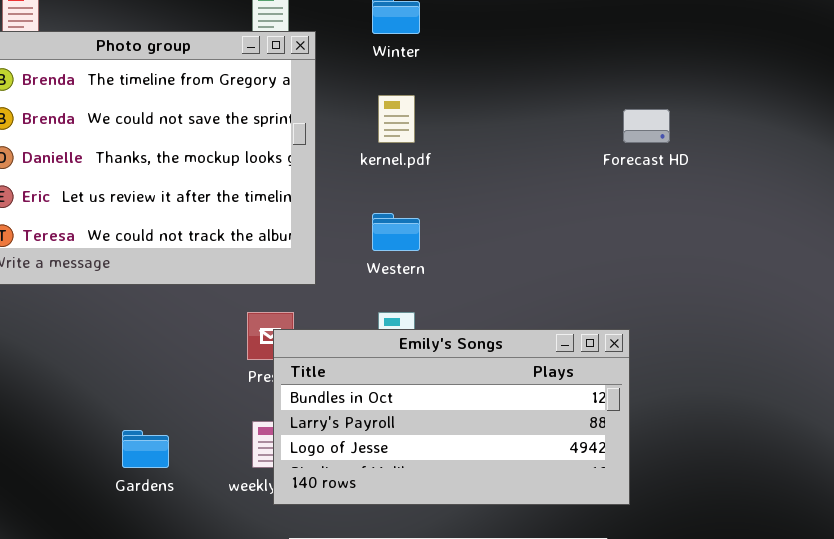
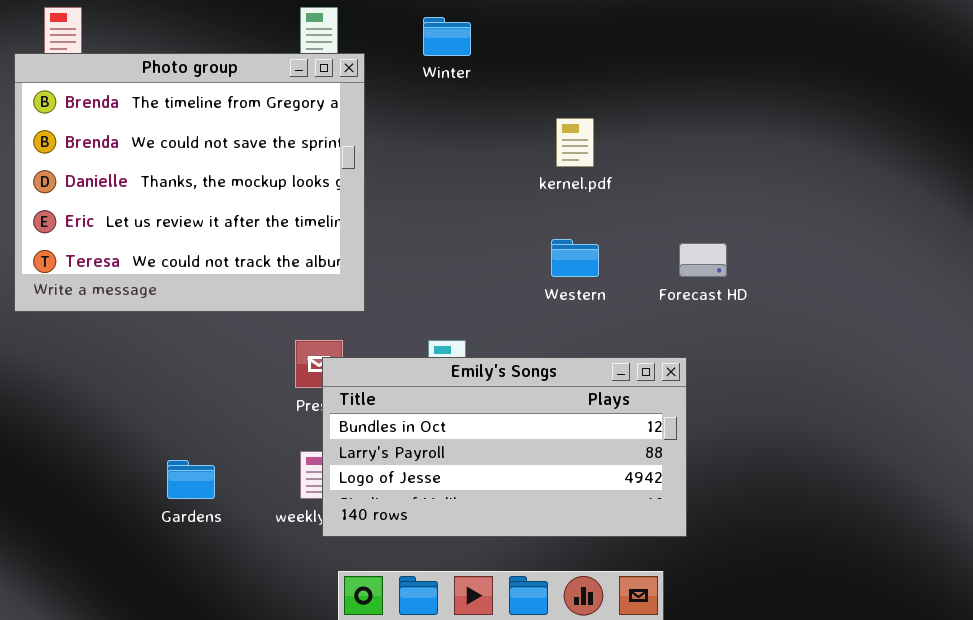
kernel.pdf: [378,95,415,143] -> [556,118,594,167], moved
Forecast HD: [623,109,670,143] -> [679,243,727,277], moved
Western: [372,213,420,251] -> [551,239,599,277], moved

